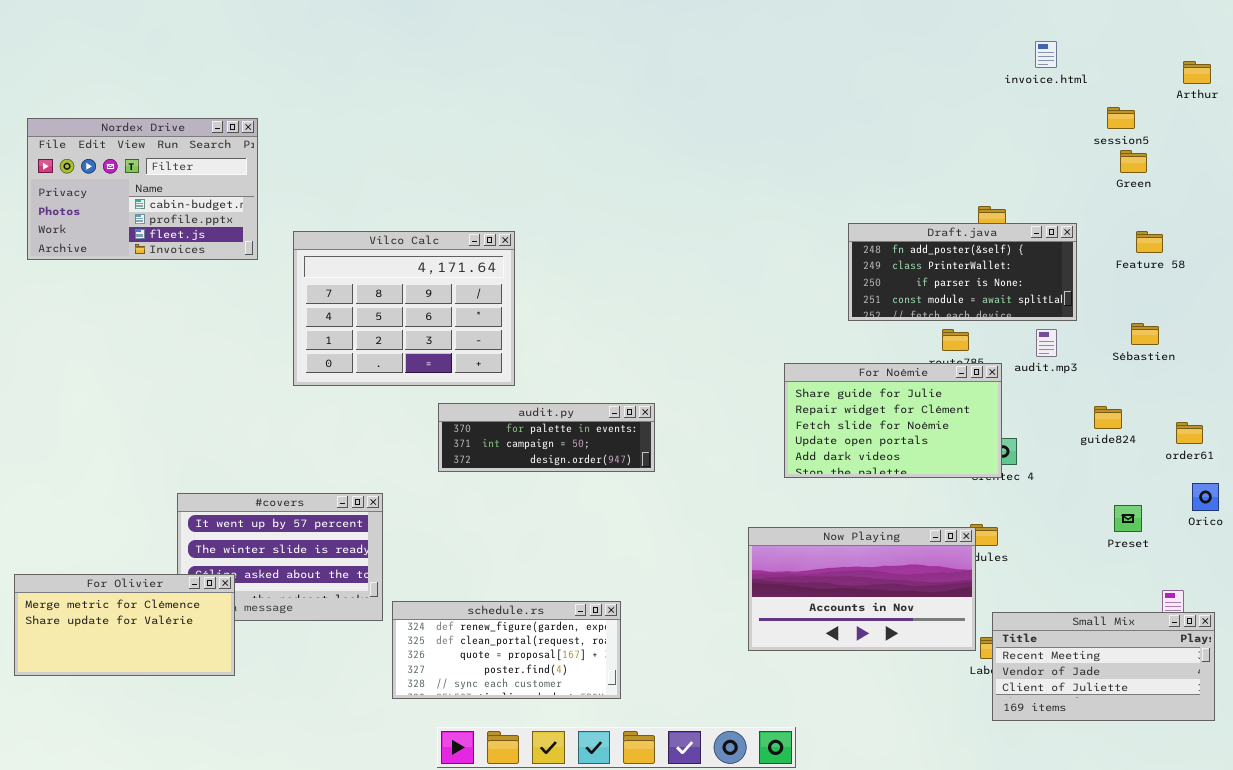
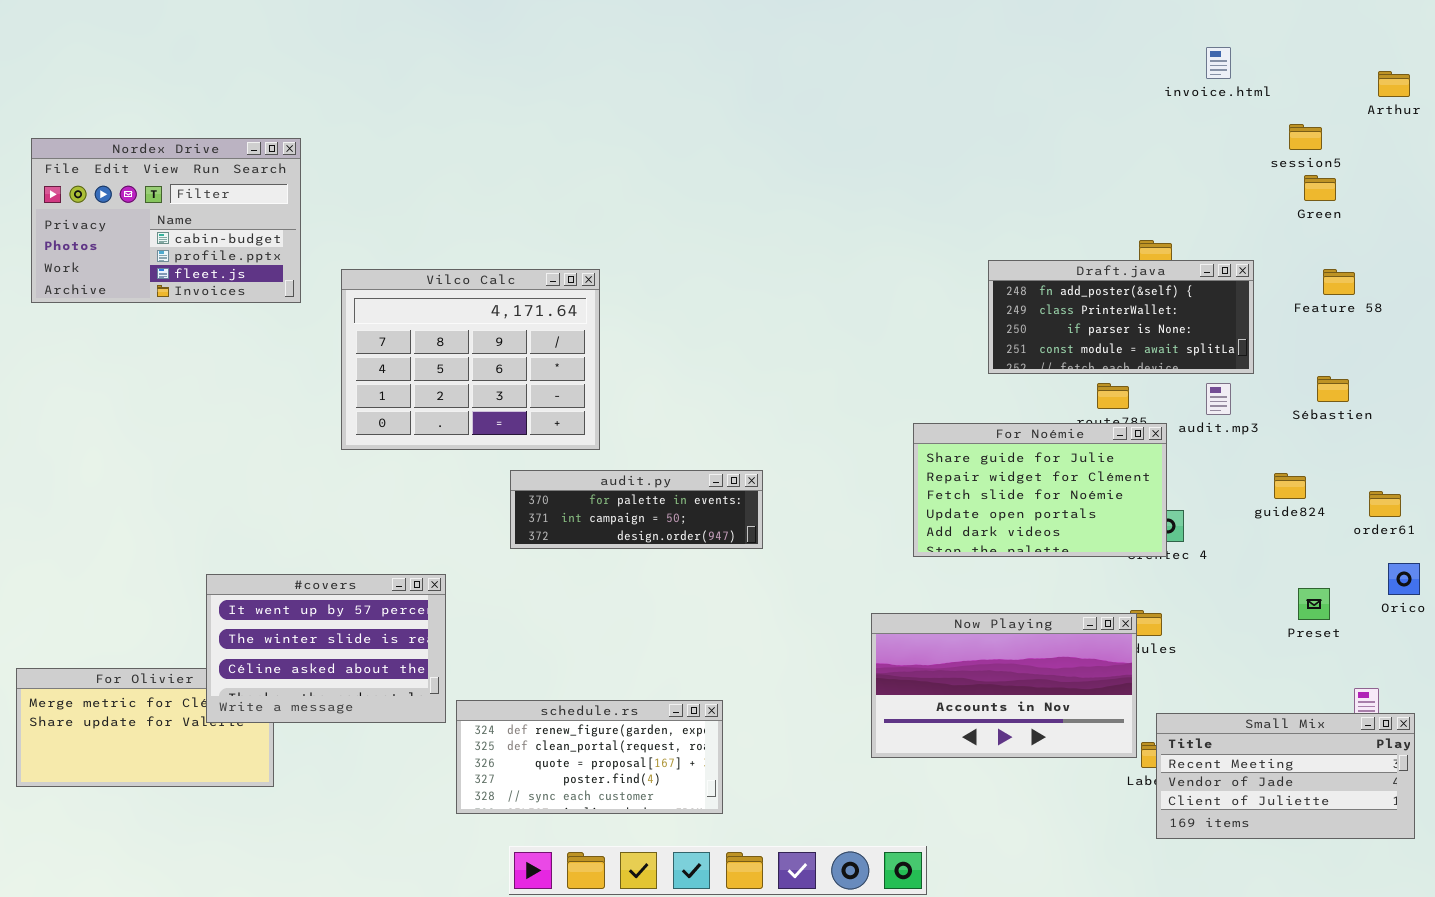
#covers: [177,493,383,621] -> [206,574,446,723], raised

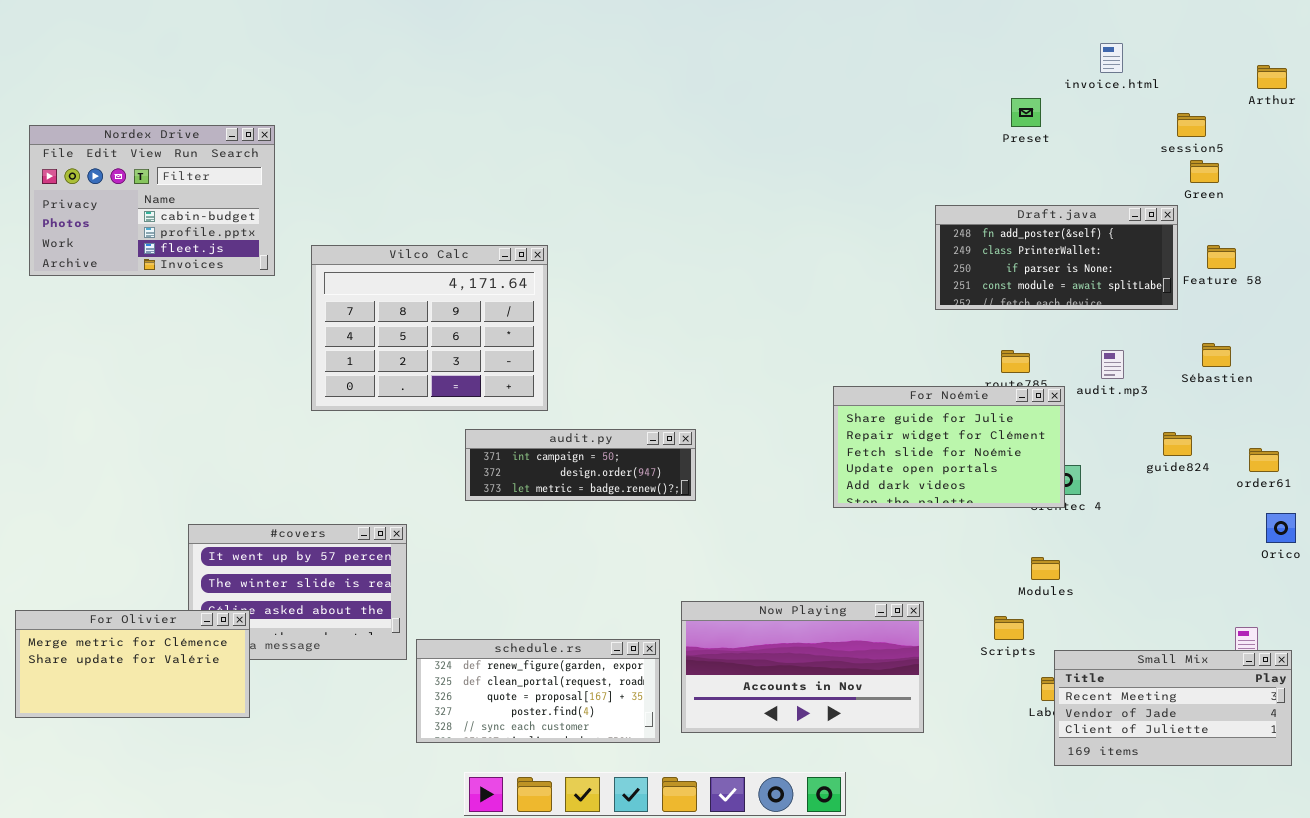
Draft.java: [988,260,1254,374] -> [935,205,1178,310], moved
audit.py: [510,470,763,549] -> [465,429,696,501], scrolled down 1 row
Preset: [1298,588,1330,620] -> [1011,98,1041,127], moved
Now Playing: [871,613,1137,758] -> [681,601,924,733], moved
For Olivier: [16,668,274,787] -> [15,610,250,718], raised

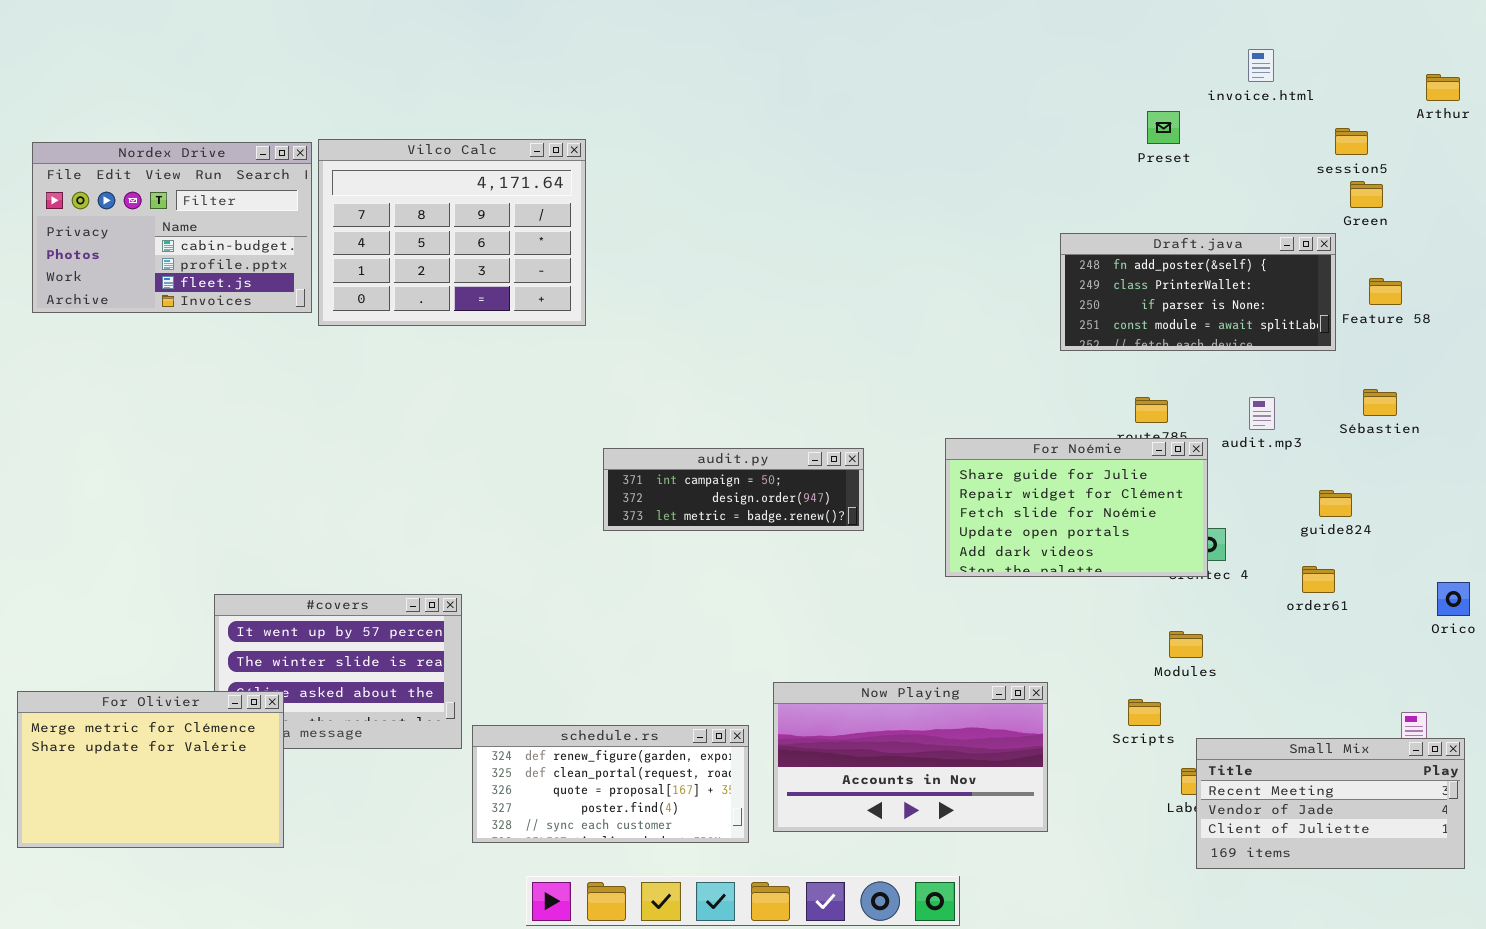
Vilco Calc: [311,245,548,411] -> [318,139,586,326], moved
audit.py: [465,429,696,501] -> [603,448,864,531], moved
order61: [1249,448,1279,472] -> [1302,566,1335,593], moved
For Olivier: [15,610,250,718] -> [17,691,284,848], resized

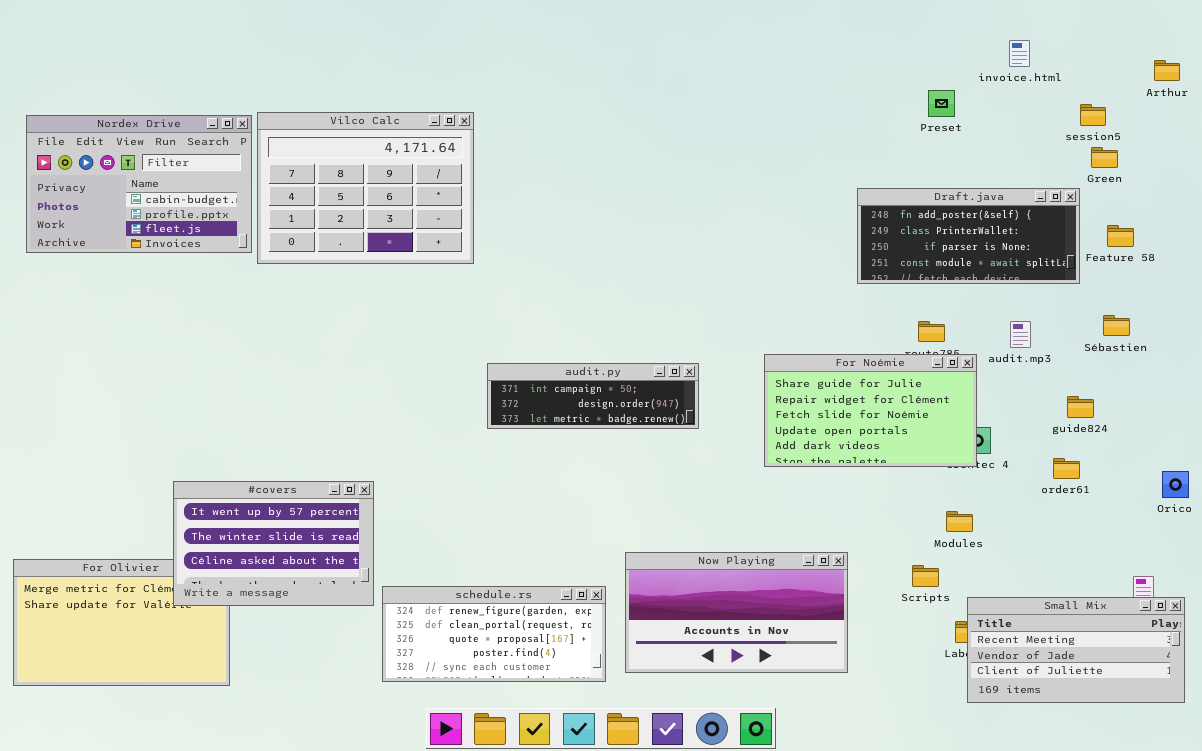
#covers: [214,594,462,749] -> [173,481,374,606], raised

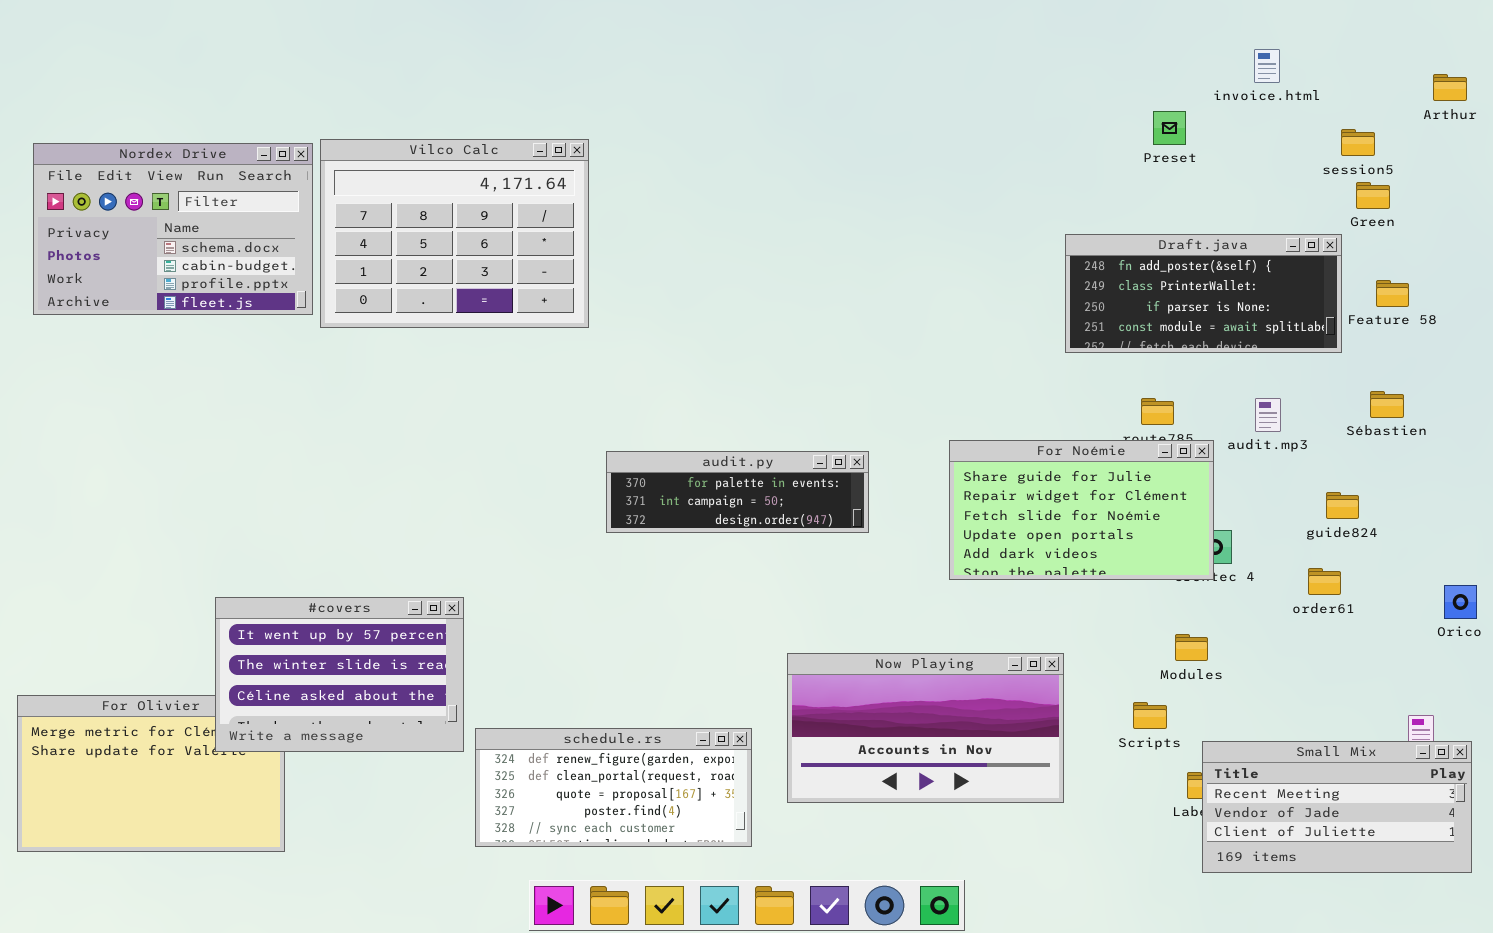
Nordex Drive: [26,115,252,253] -> [33,143,313,315], scrolled up 1 row
audit.py: [487,363,699,429] -> [606,451,869,533], scrolled up 1 row
Now Playing: [625,552,848,673] -> [787,653,1064,803], moved

